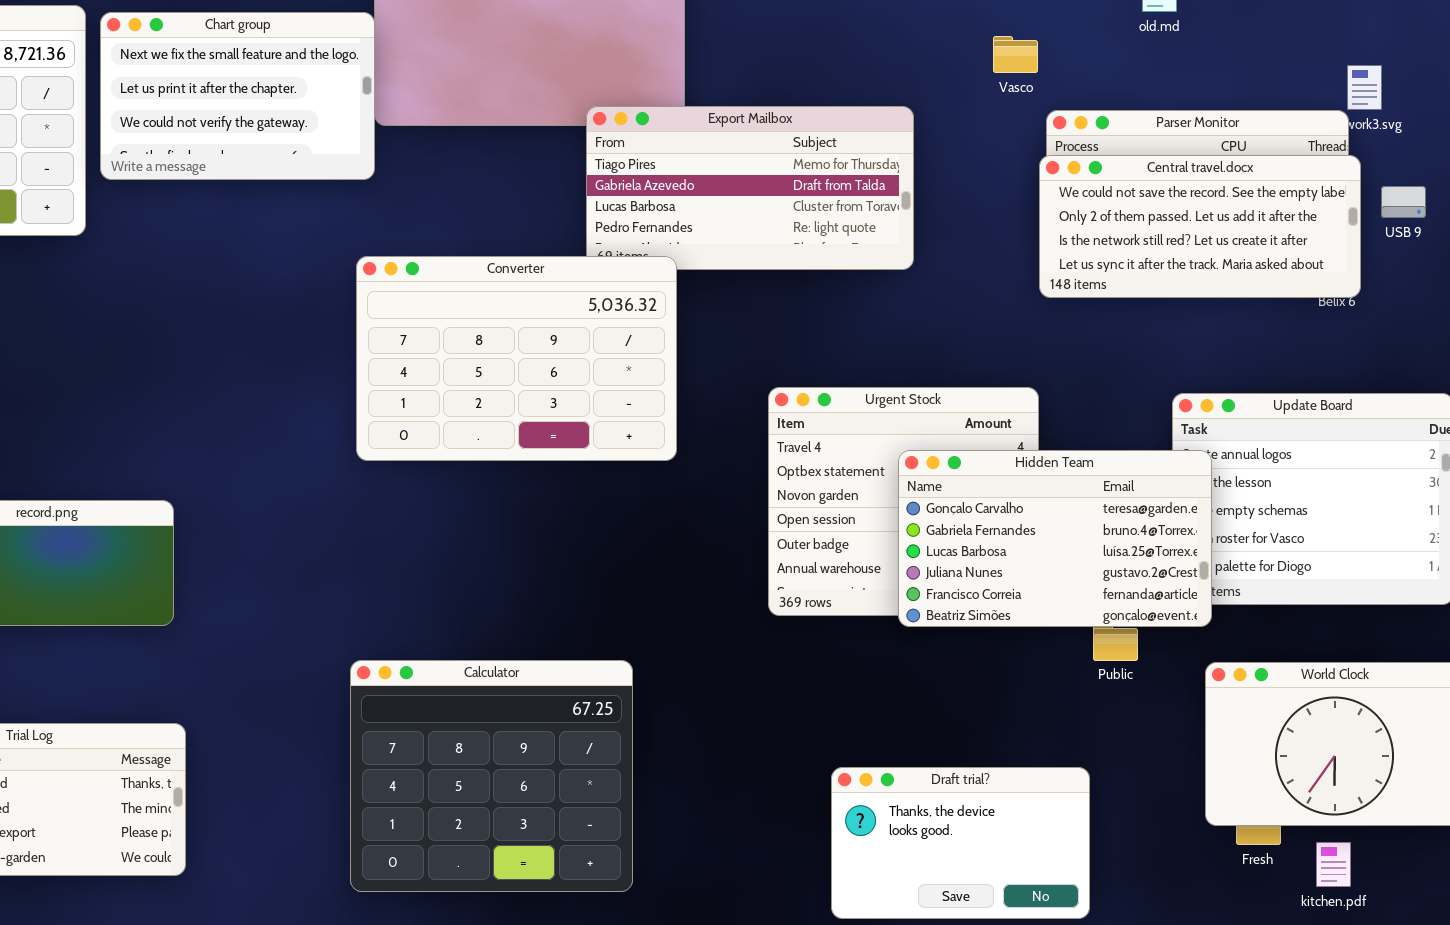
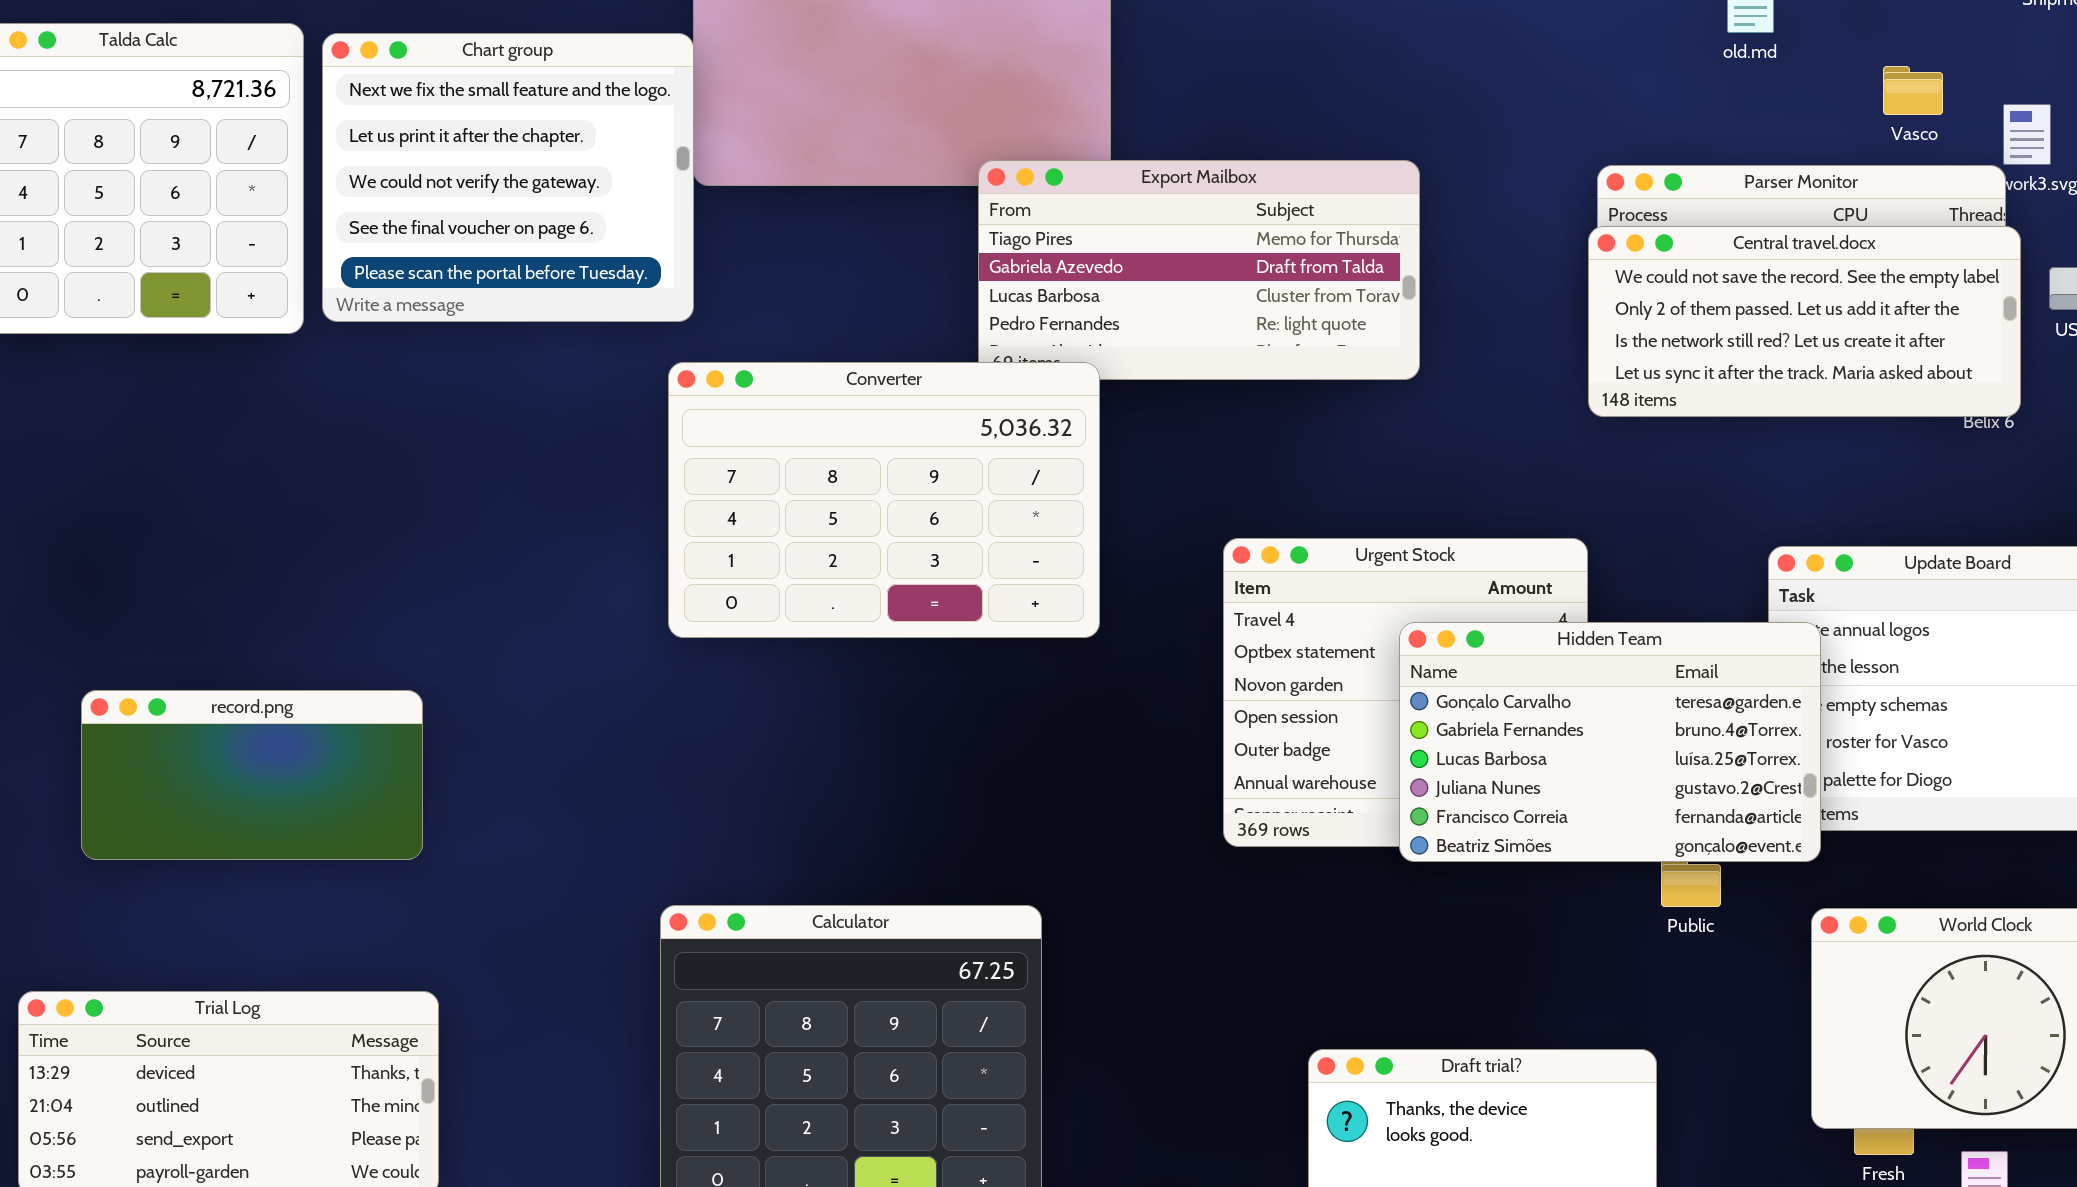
Chart group: [100,12,375,180] -> [322,33,694,322], resized
Vasco: [993,36,1038,73] -> [1883,66,1943,115], moved

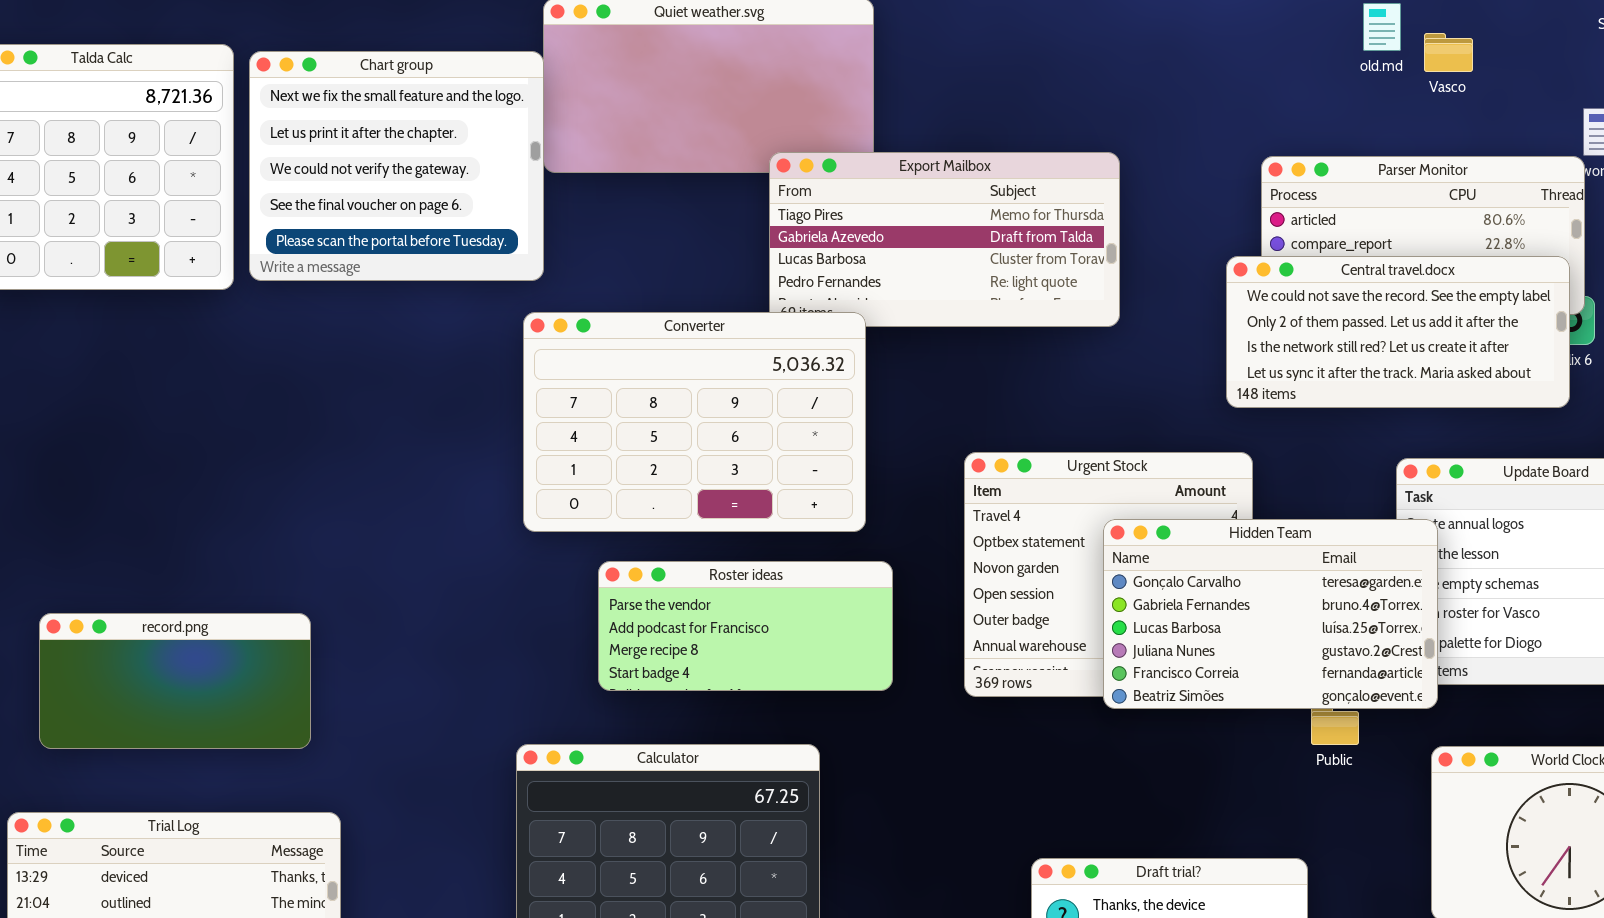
Vasco: [1883,66,1943,115] -> [1424,33,1473,72], moved
Central travel.docx: [1588,226,2021,417] -> [1226,256,1570,408], moved
Roster ideas: none -> [598,561,893,691], opened
record.png: [81,690,423,860] -> [39,613,311,749], moved

